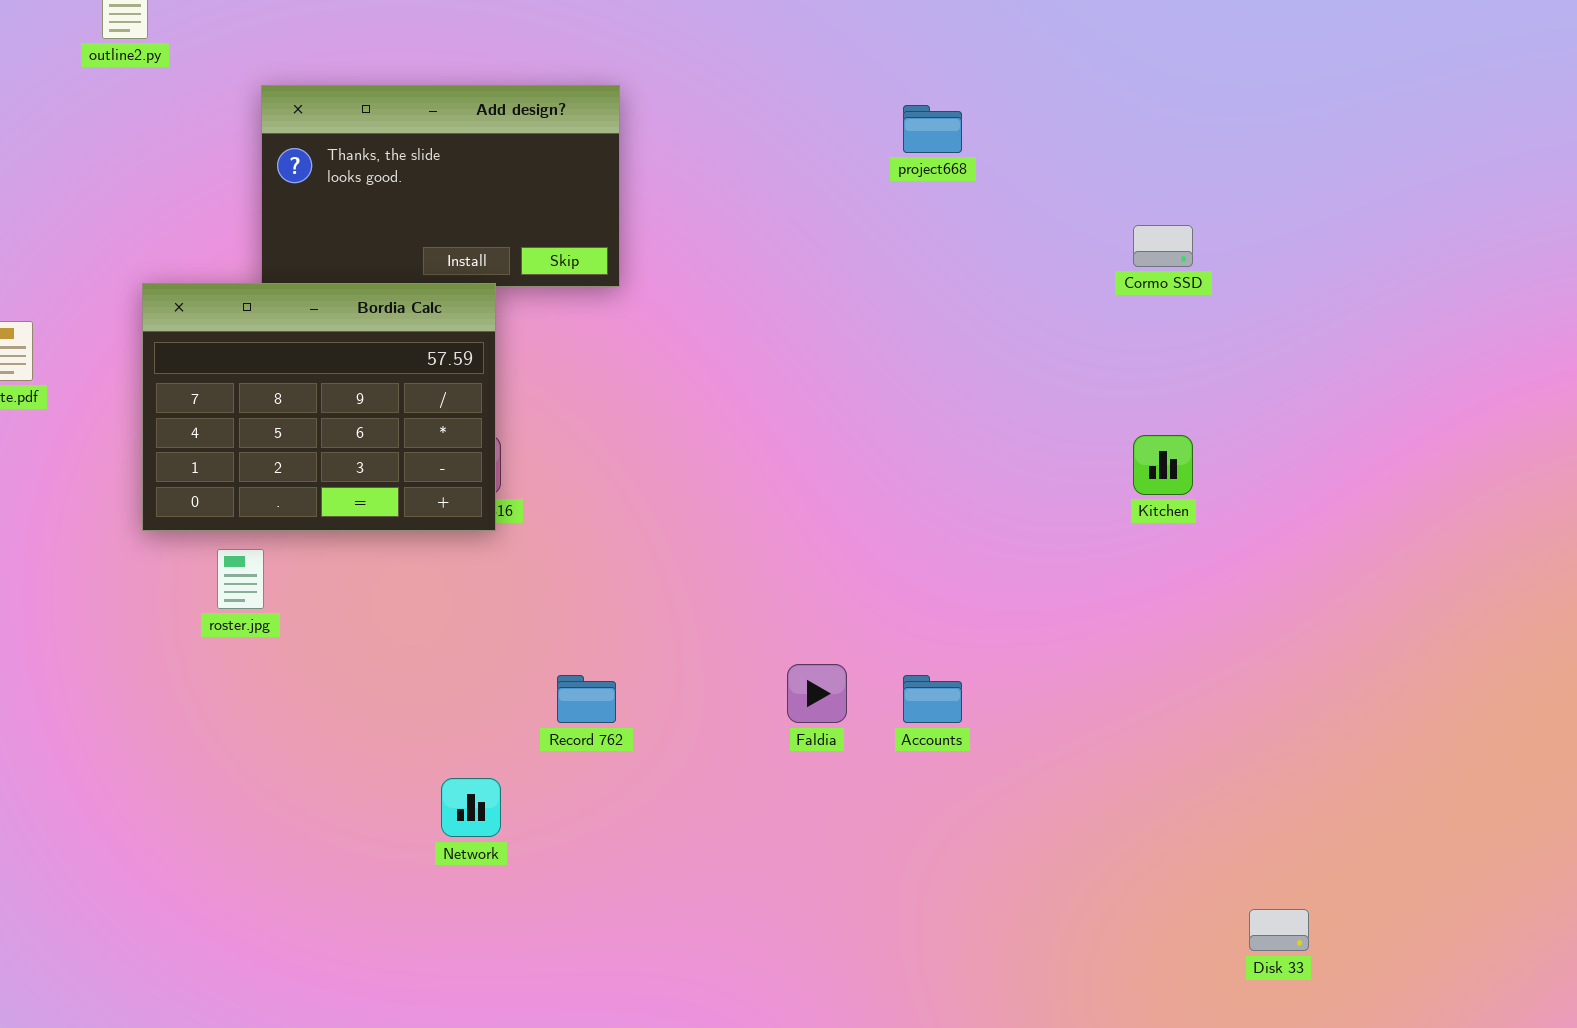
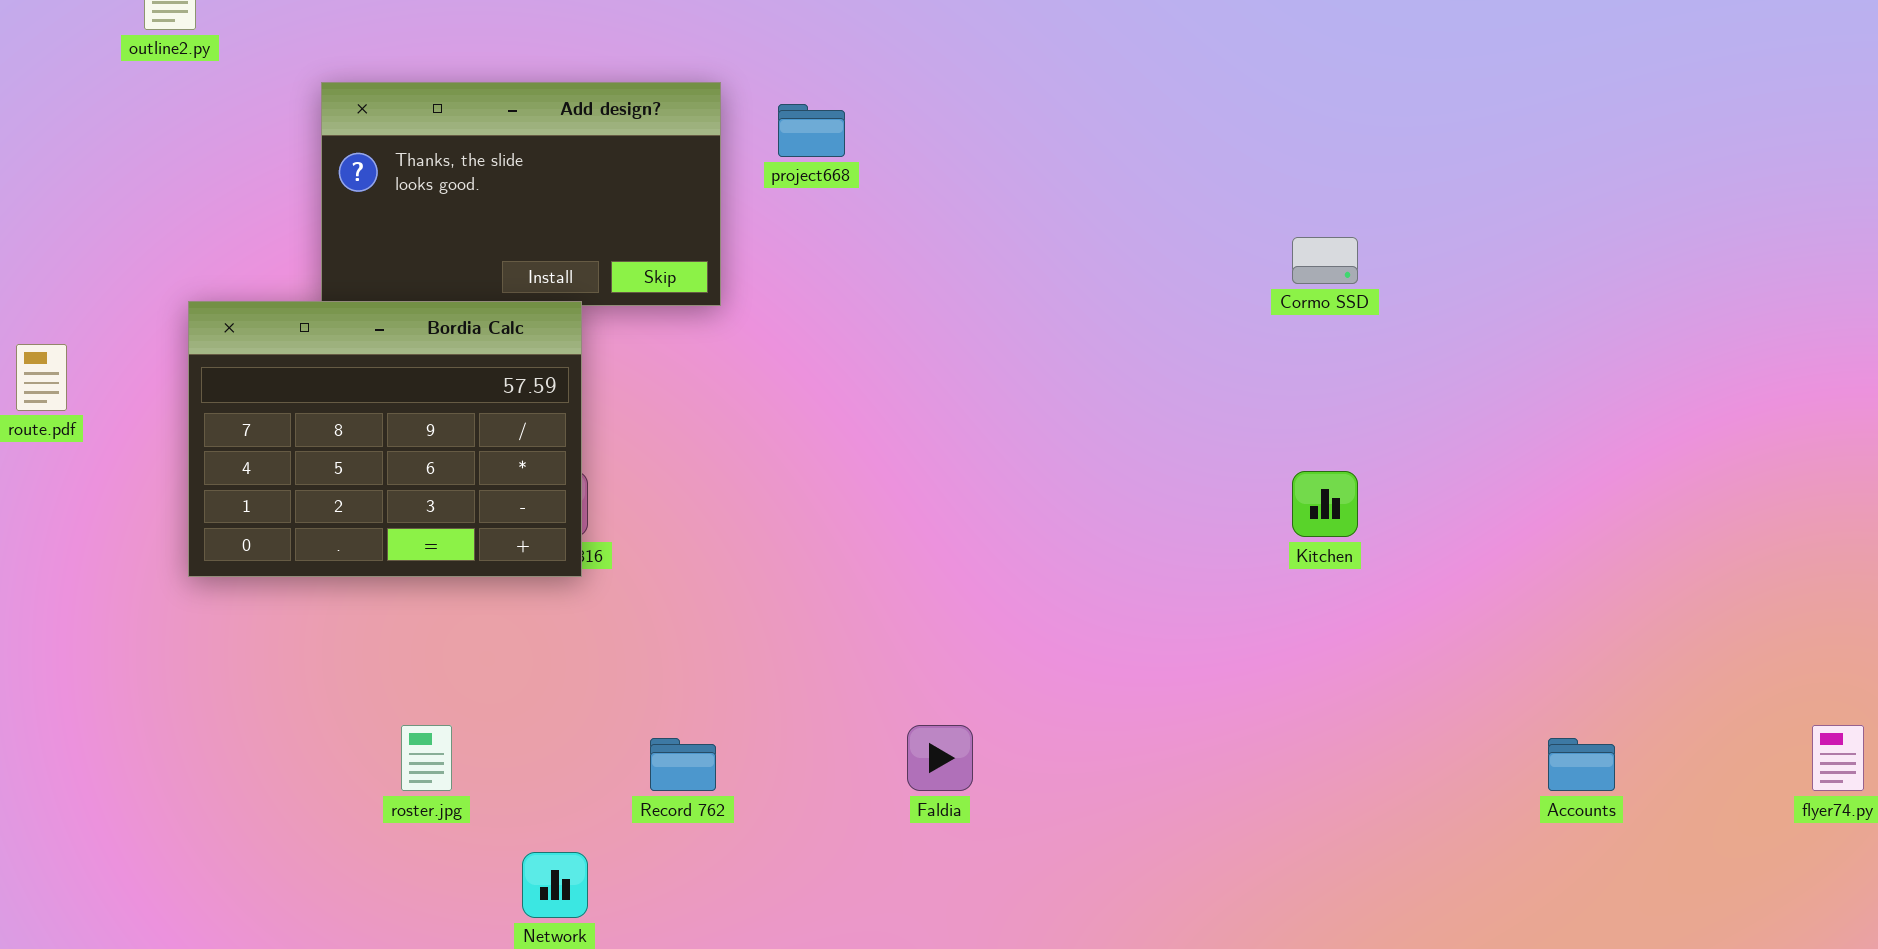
project668: [903,105,962,153] -> [778,104,845,157], moved
roster.jpg: [217,549,264,609] -> [401,725,452,791], moved
Accounts: [903,675,962,723] -> [1548,738,1615,791], moved

